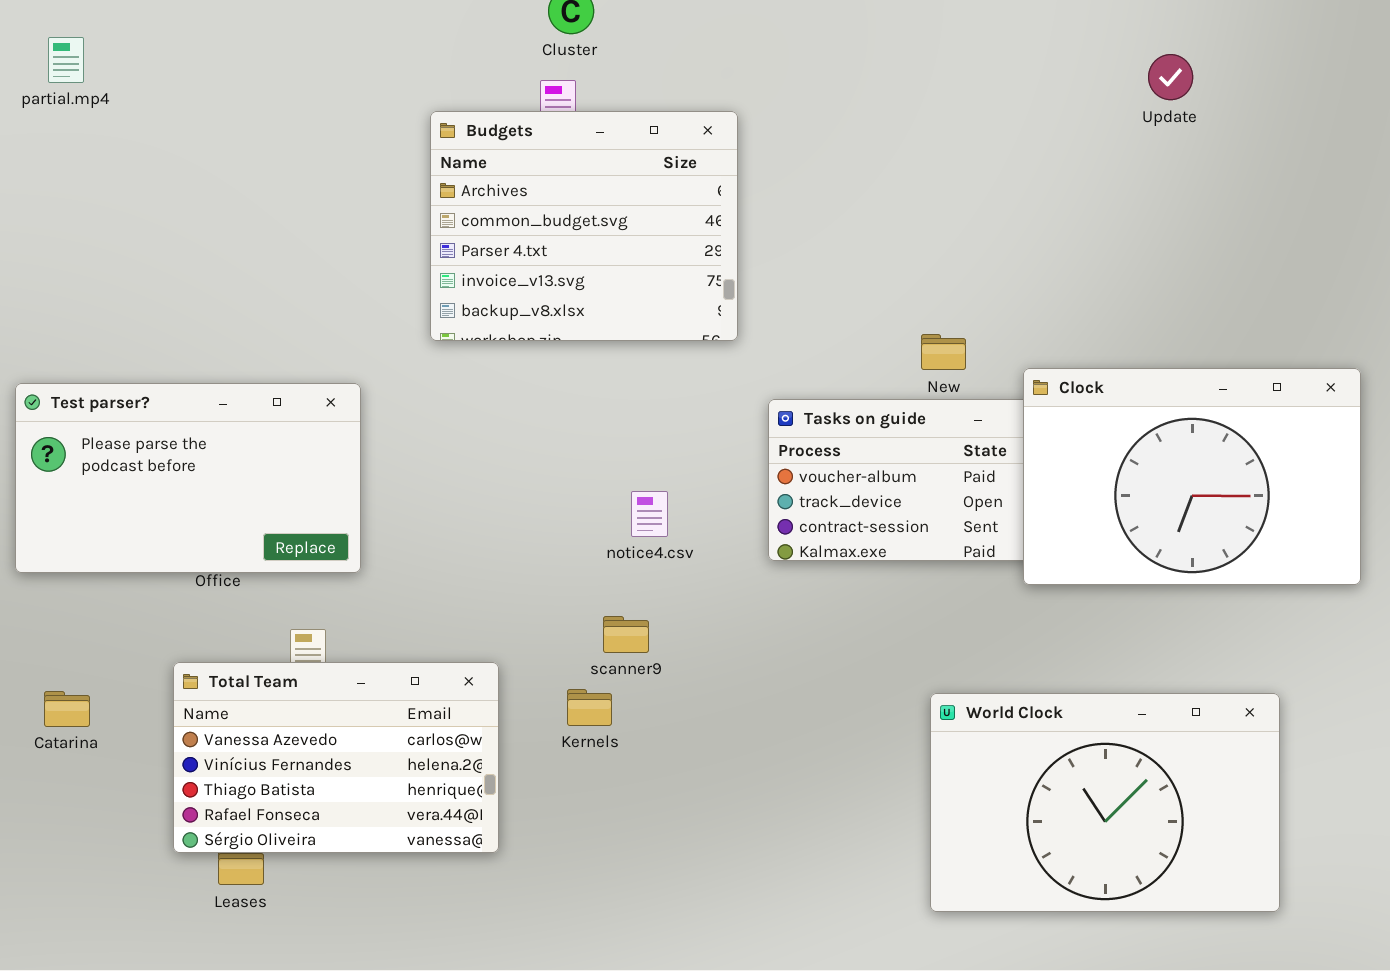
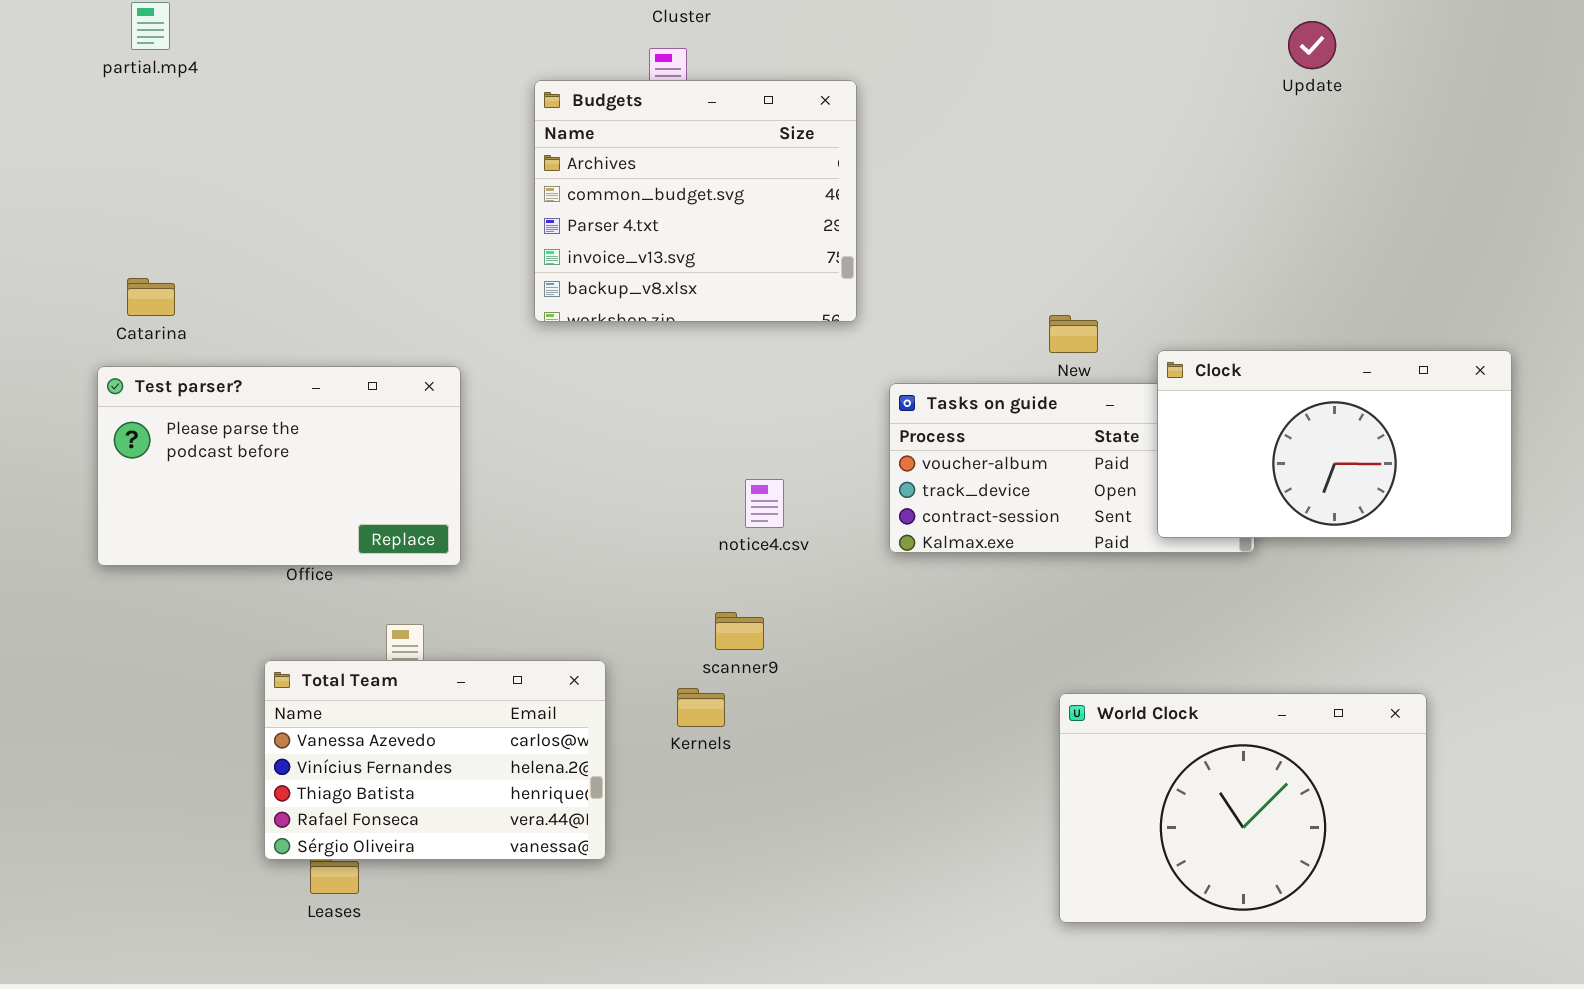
Clock: [1023,368,1361,585] -> [1157,350,1512,538], resized
Catarina: [44,691,90,727] -> [127,278,175,316], moved

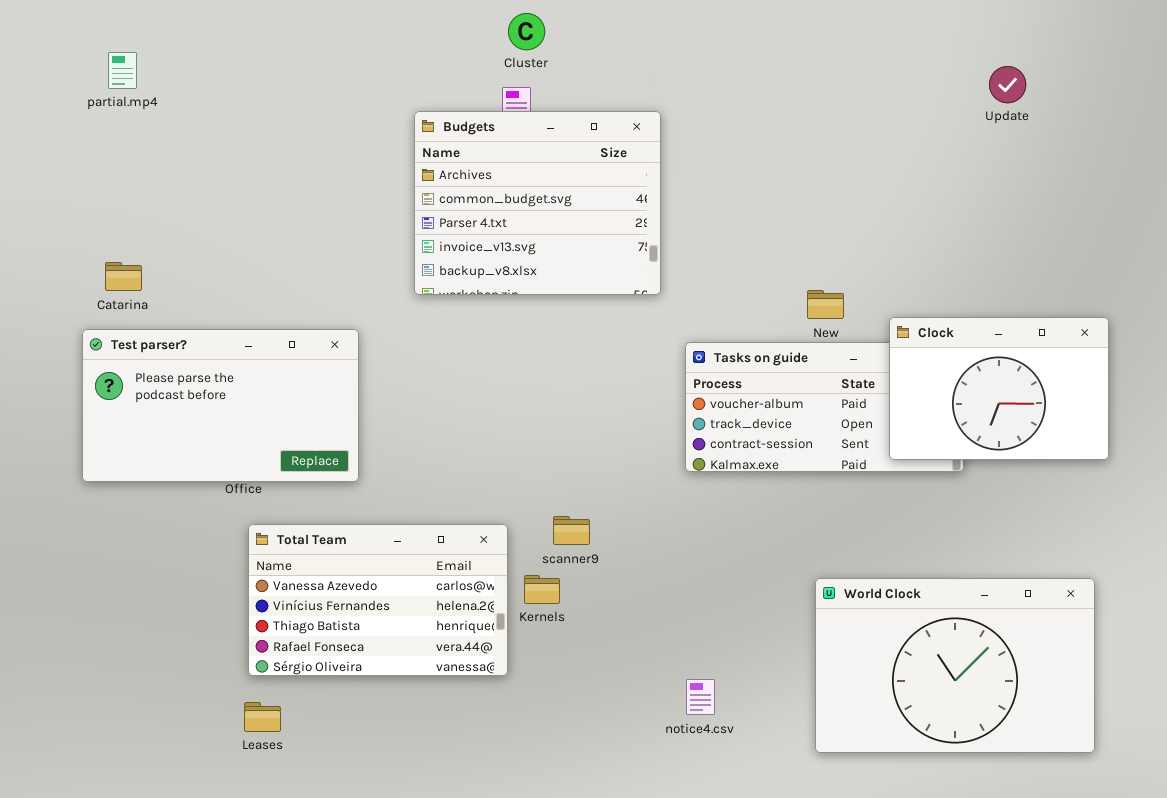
Clock: [1157,350,1512,538] -> [889,317,1109,460], resized
notice4.csv: [745,479,784,528] -> [686,679,715,715], moved
Total Team: [264,660,606,860] -> [248,524,508,676], moved

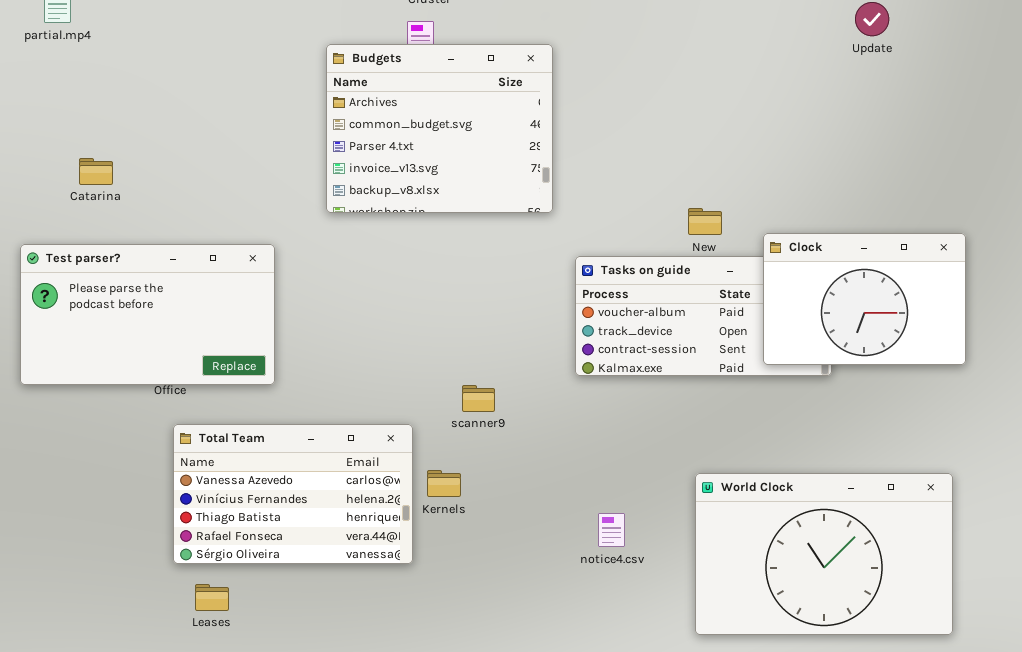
Catarina: [105,262,142,291] -> [79,158,113,185], moved
scanner9: [553,516,590,545] -> [462,385,495,412], moved
notice4.csv: [686,679,715,715] -> [598,513,625,547], moved
Leases: [244,702,281,732] -> [195,584,229,611], moved

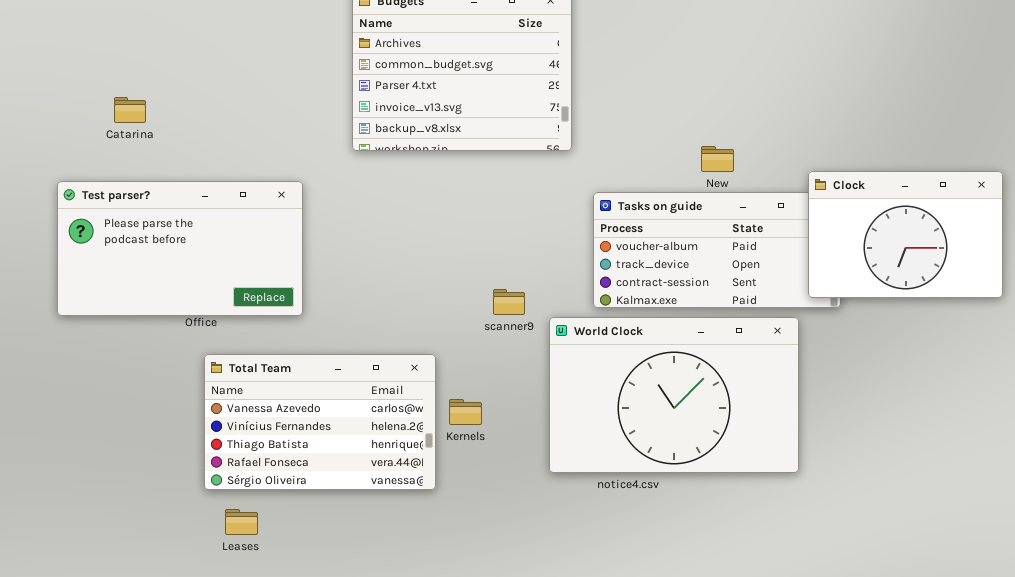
Clock: [763,233,966,365] -> [808,171,1003,298], moved
scanner9: [462,385,495,412] -> [493,289,525,315], moved
World Clock: [695,473,953,635] -> [549,317,799,473], moved

